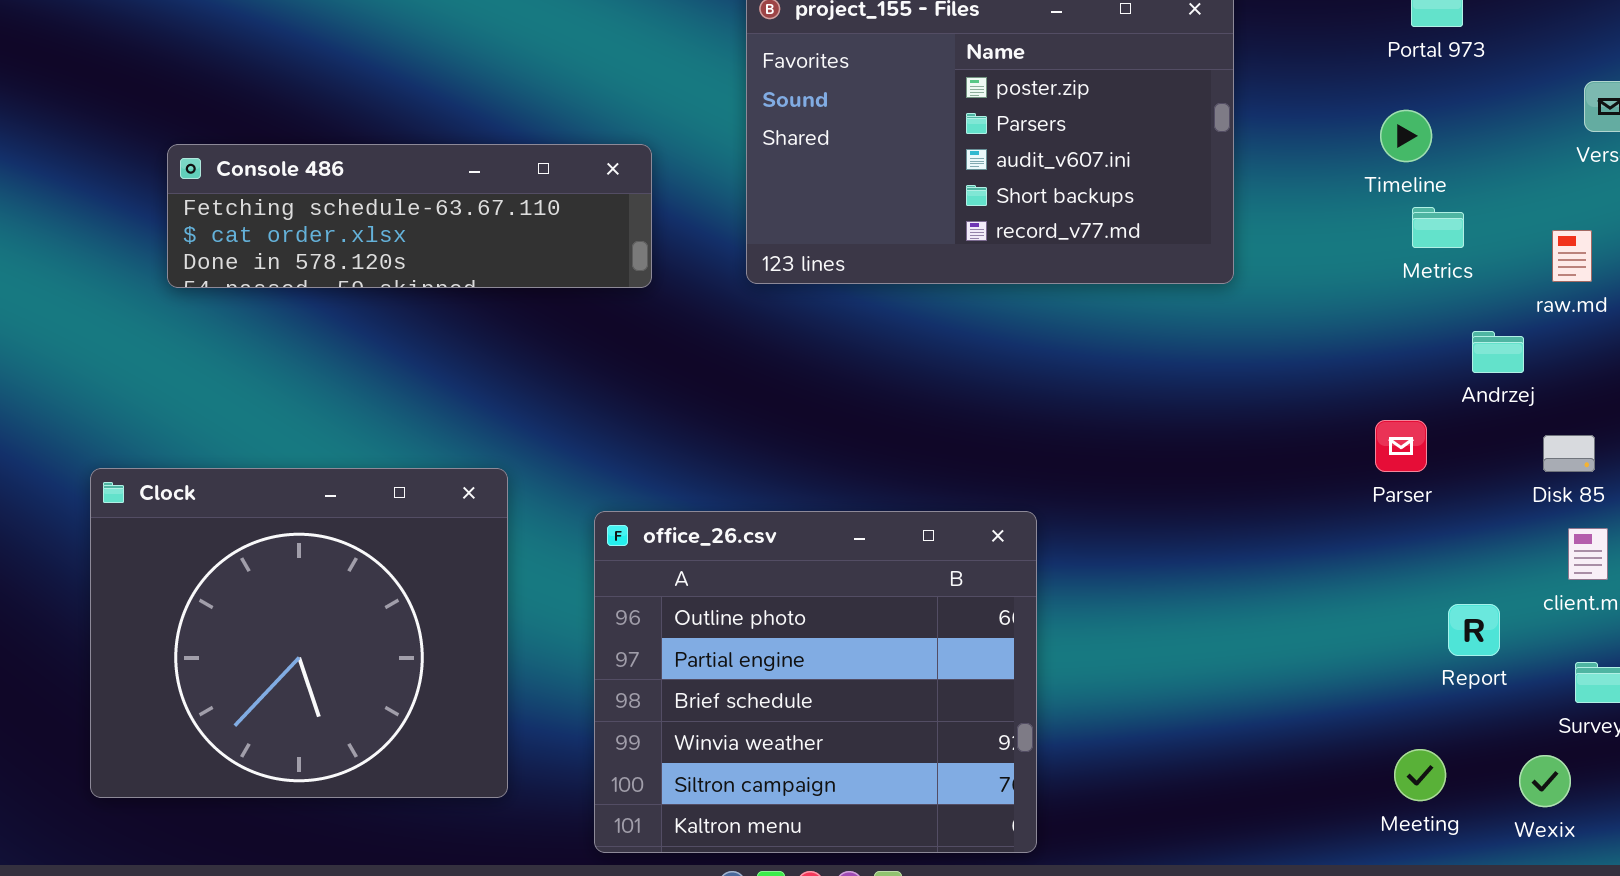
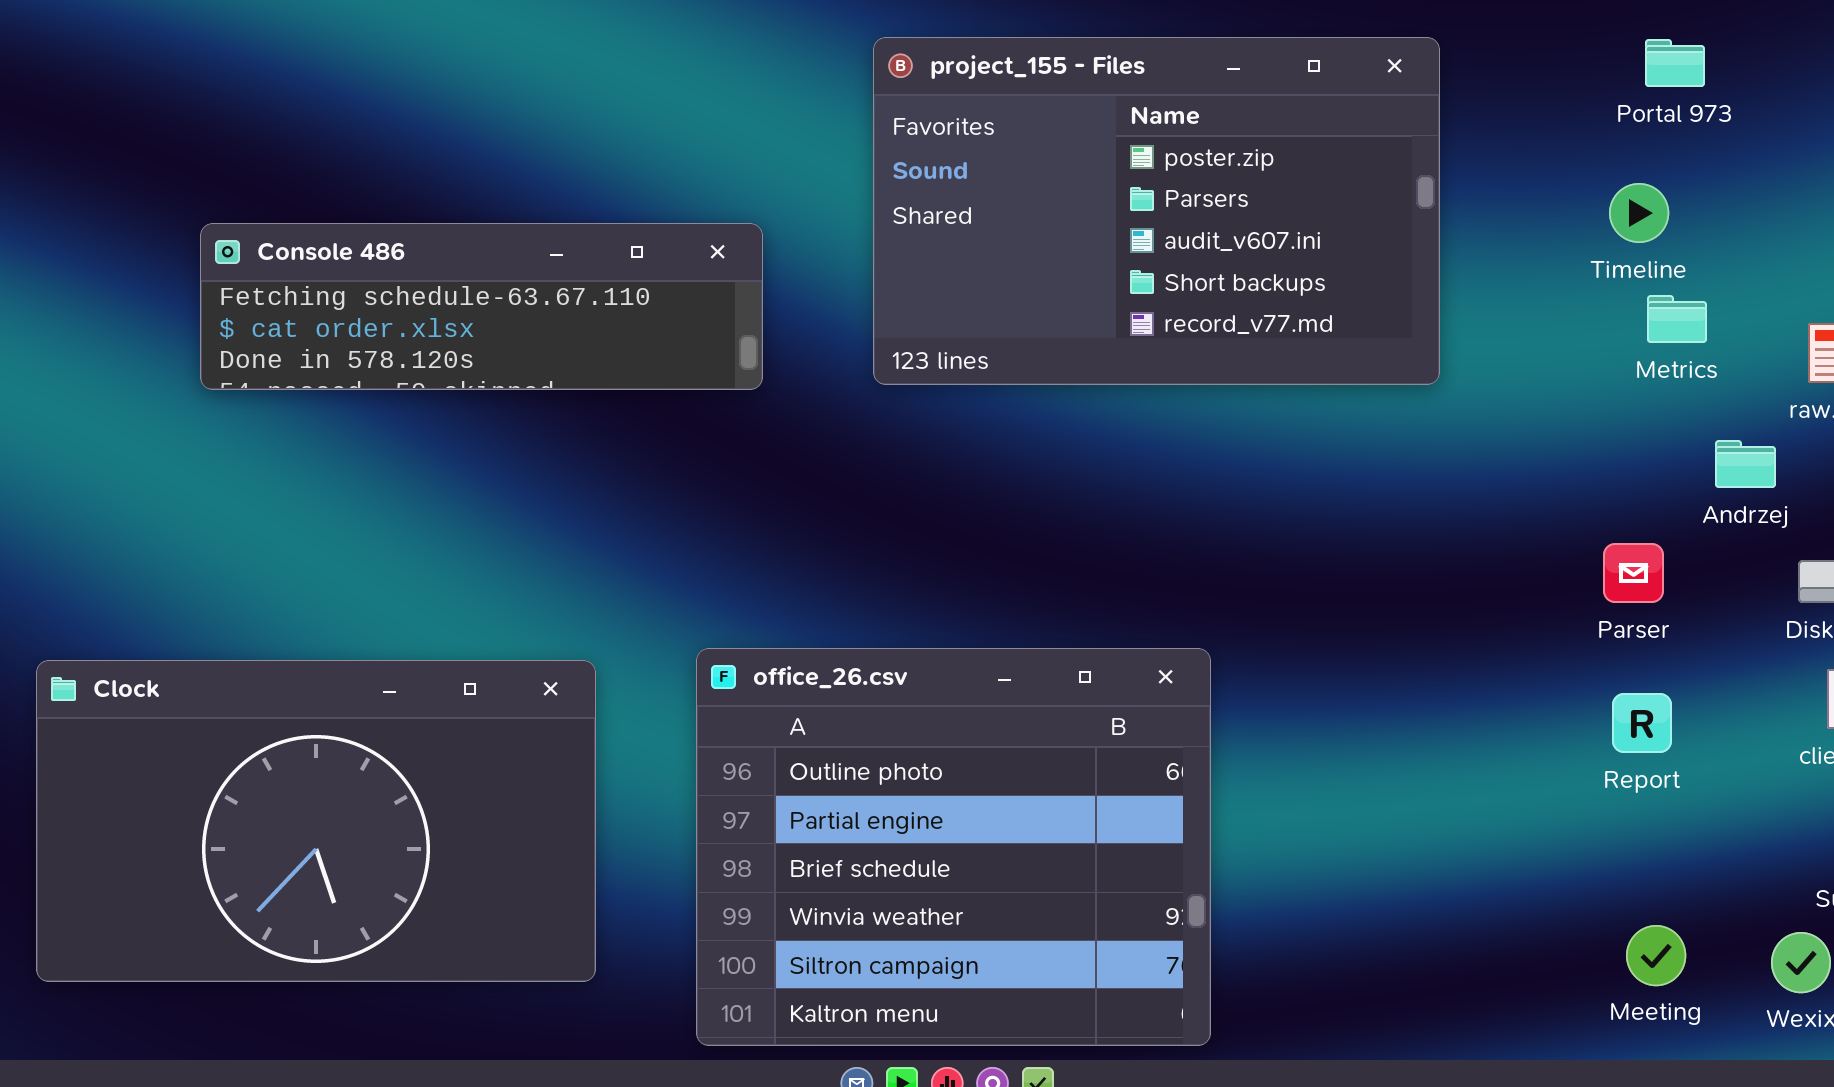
Clock: [90,468,508,798] -> [36,660,596,982], resized
Report: [1448,604,1500,656] -> [1612,693,1672,753], moved

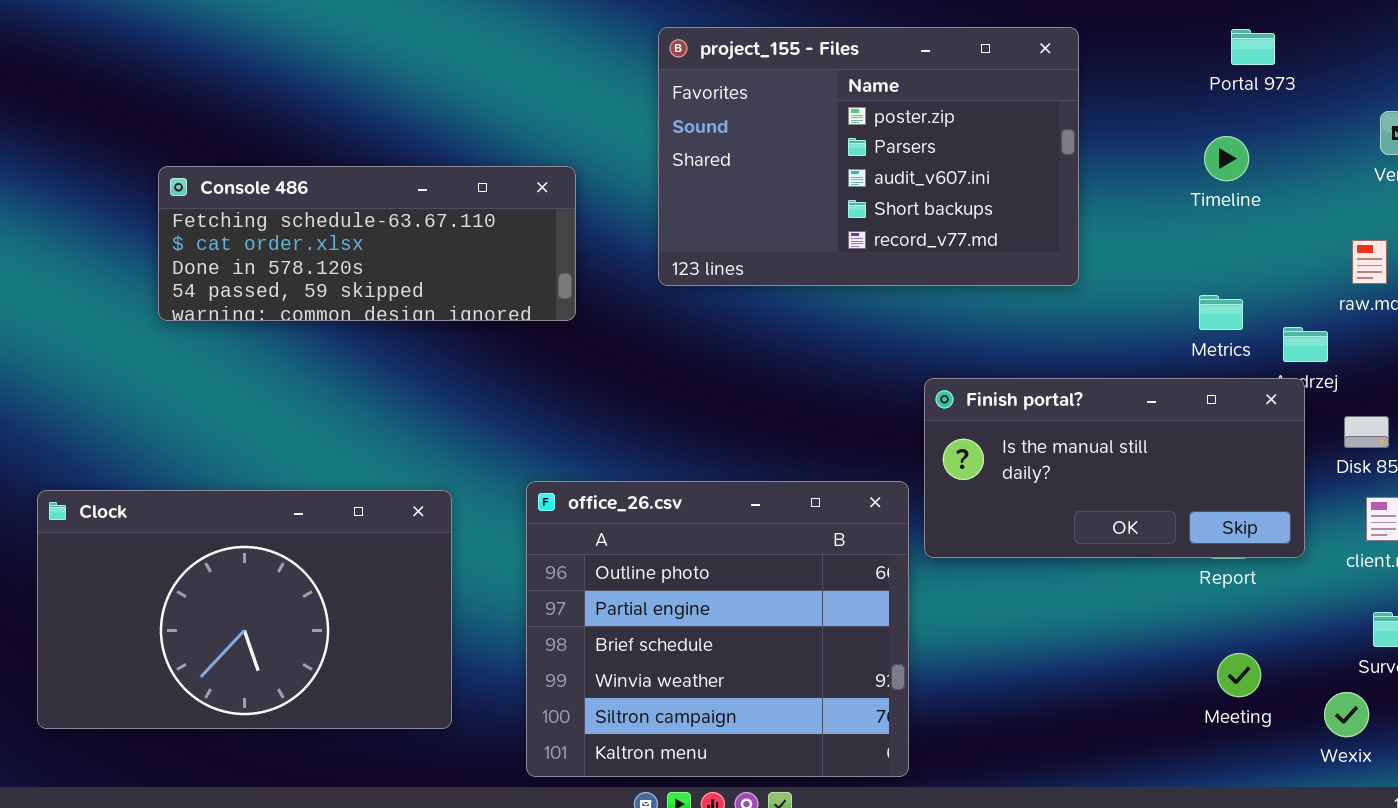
Console 486: [200,223,763,390] -> [158,166,576,321], resized
Metrics: [1647,295,1707,343] -> [1199,295,1243,330], moved
Finish portal?: none -> [924,378,1305,558], opened
Meeting: [1626,925,1686,986] -> [1217,653,1261,697], moved

